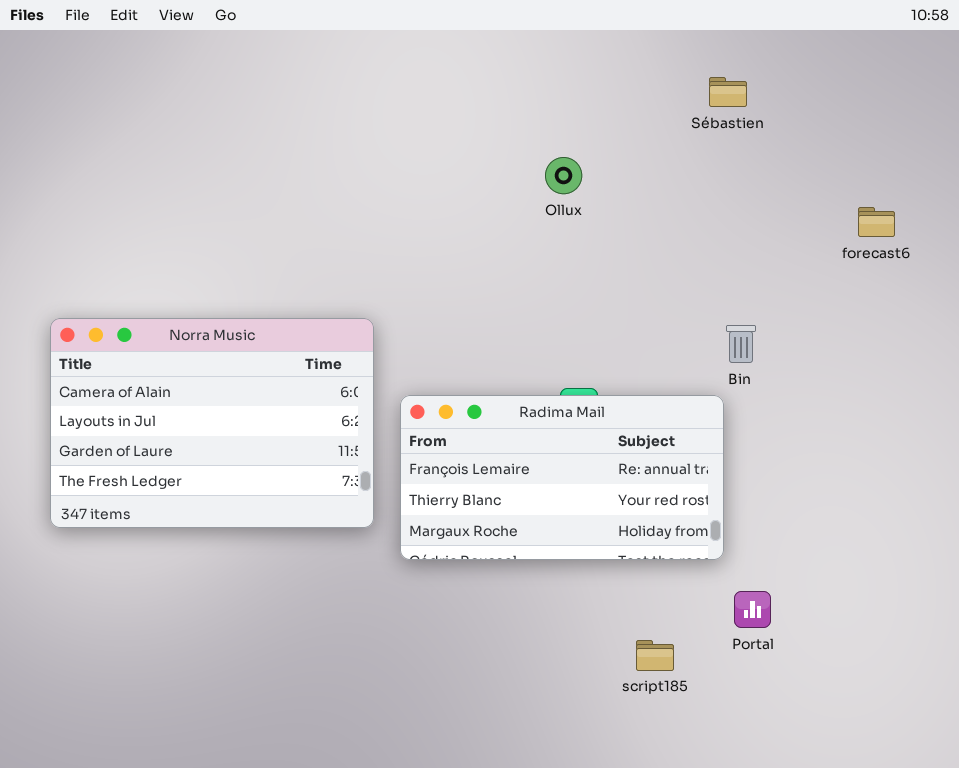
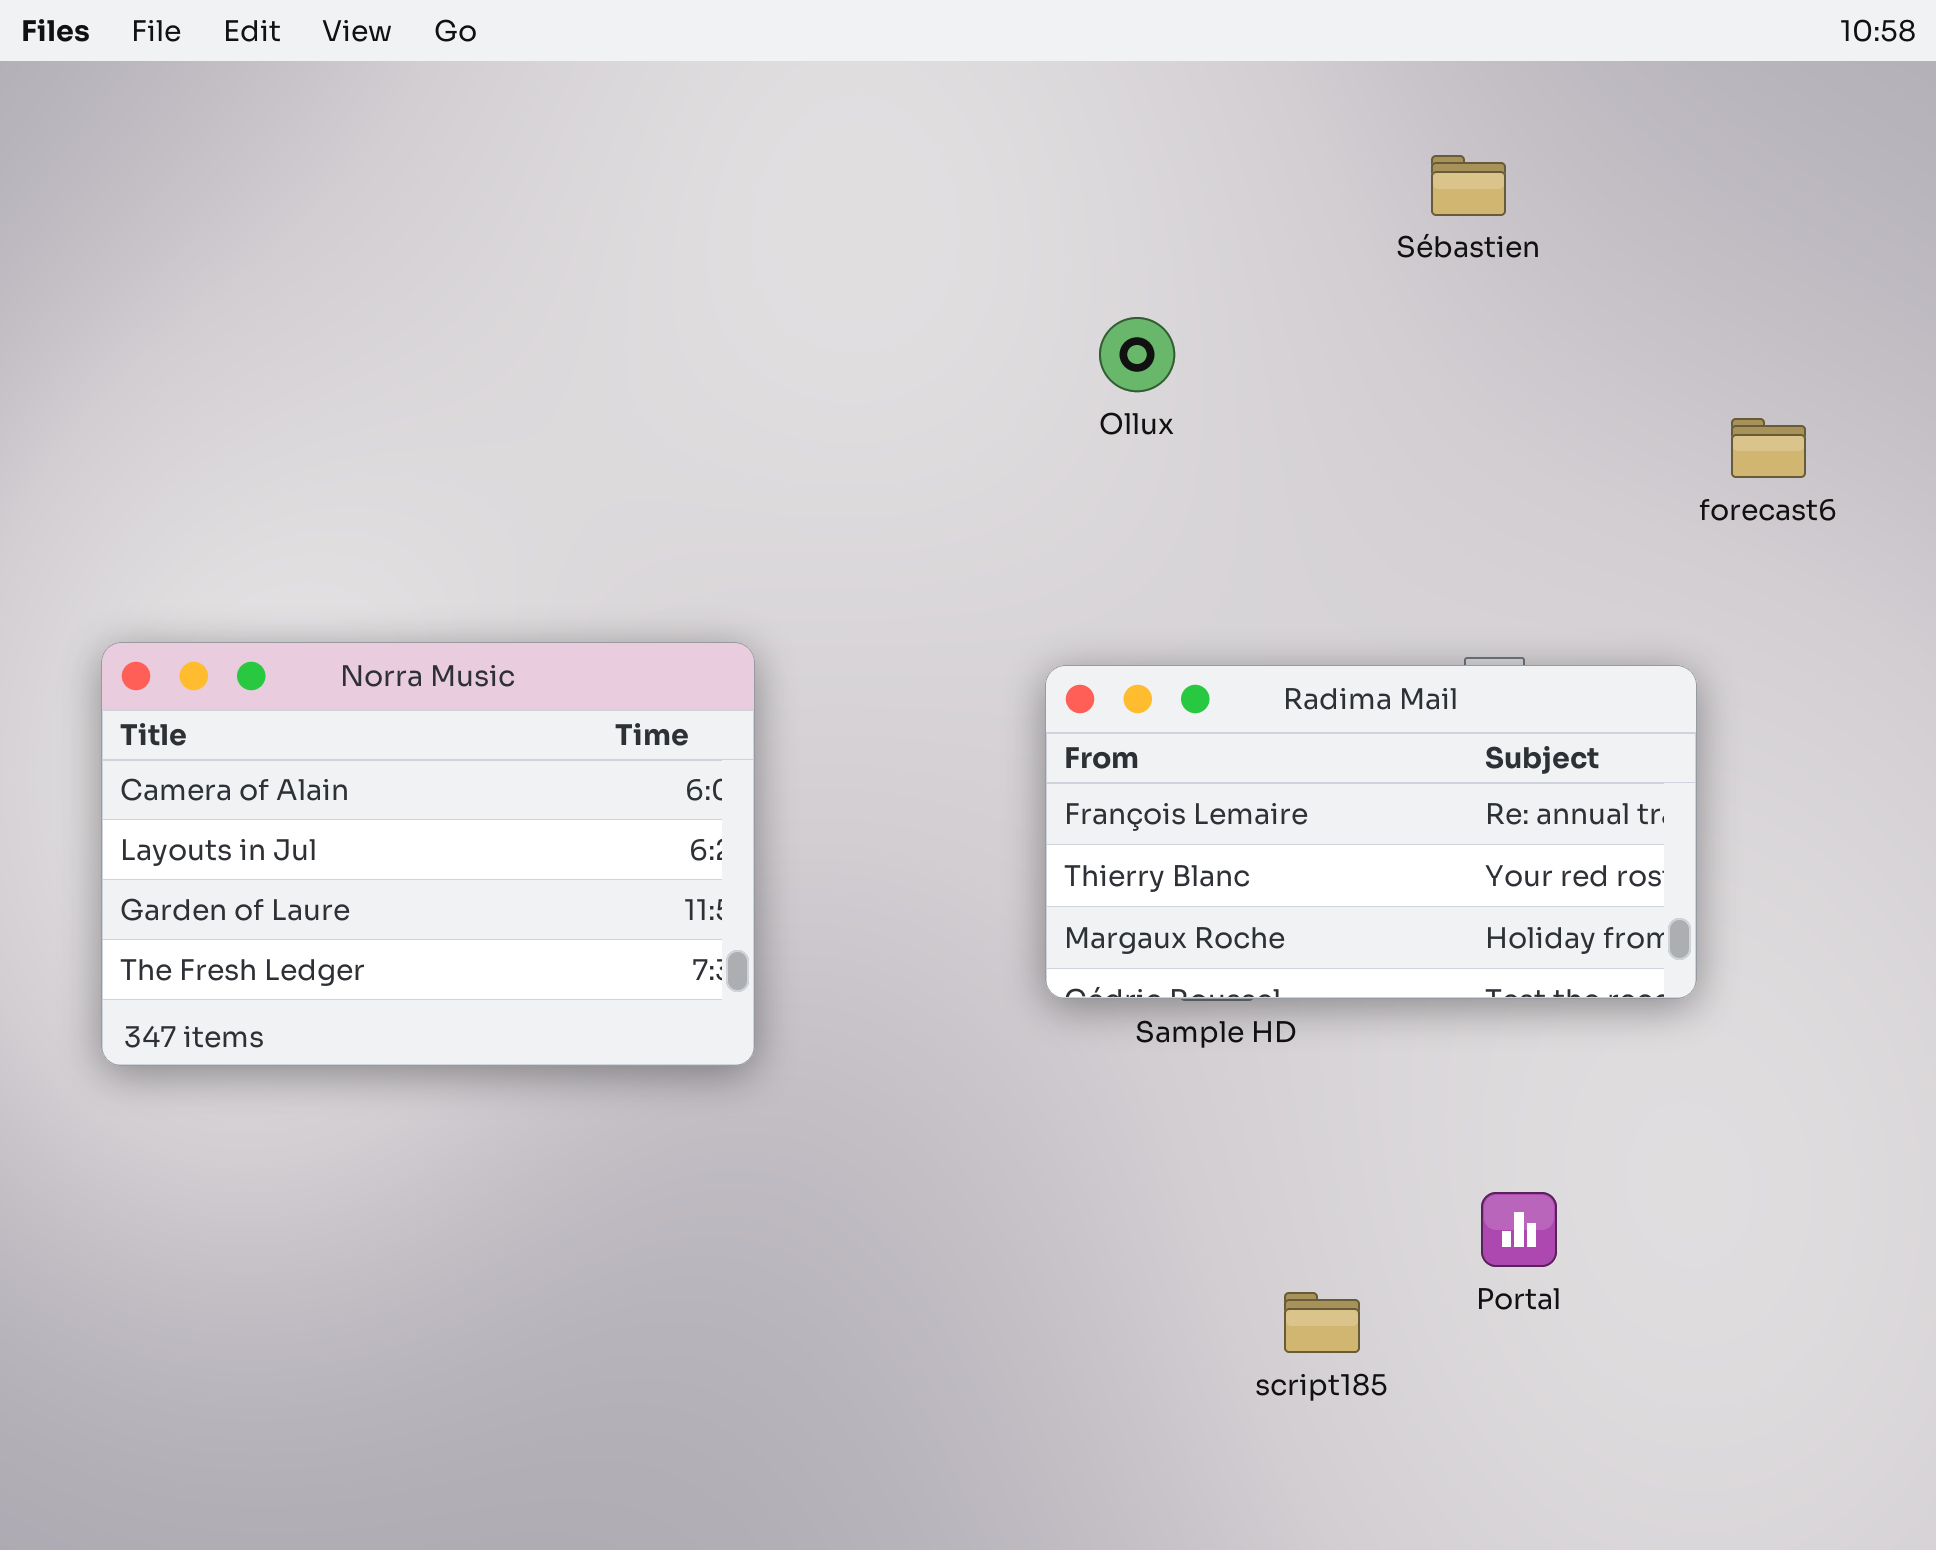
Radima Mail: [400,395,724,560] -> [1045,665,1697,999], moved

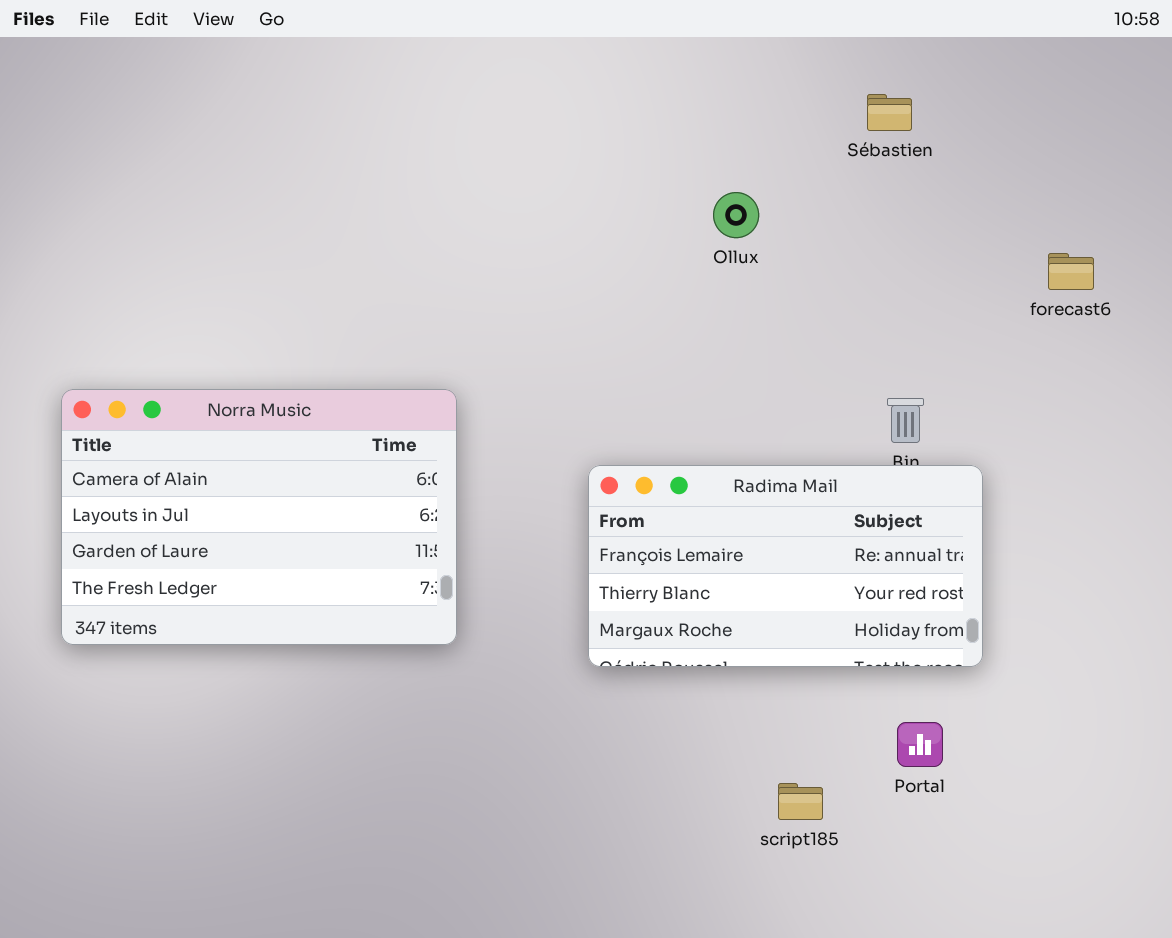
Ollux: [1099,317,1175,392] -> [713,192,759,238], moved
Radima Mail: [1045,665,1697,999] -> [588,465,983,667], moved

